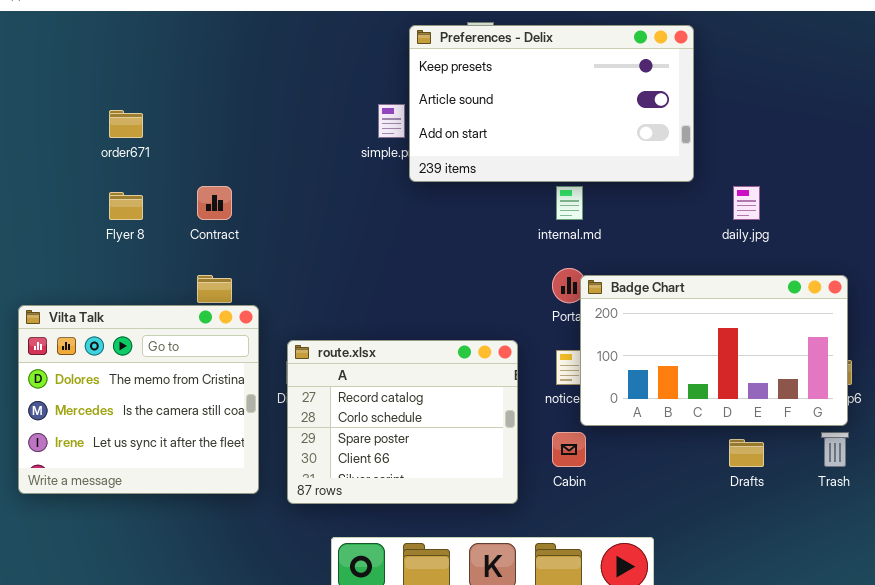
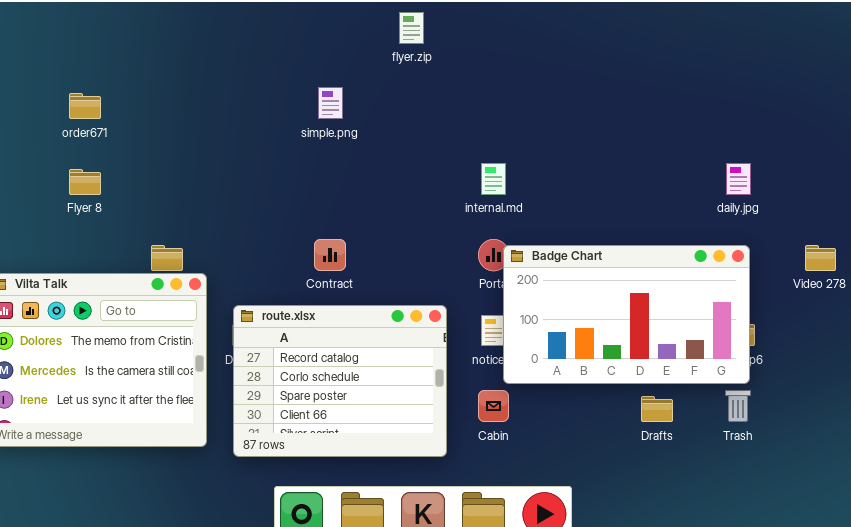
Preferences - Delix: [409,25,694,182] -> none, closed
Contract: [197,186,232,220] -> [314,239,346,271], moved
daily.jpg: [733,186,760,220] -> [726,163,751,195], moved

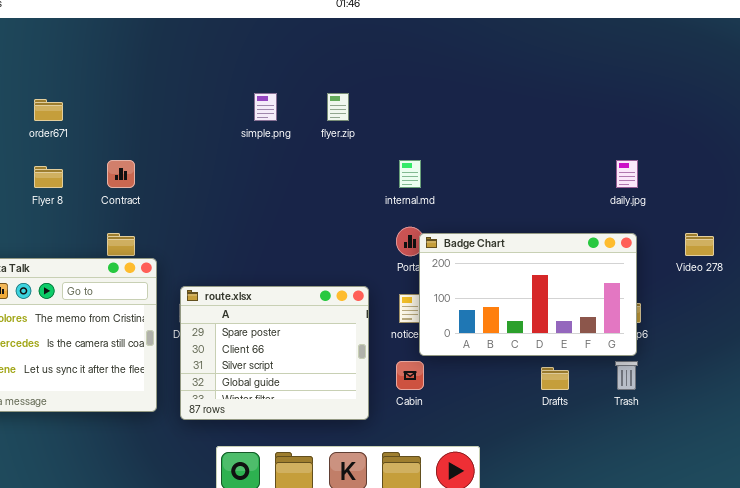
flyer.zip: [399,12,424,44] -> [327,93,349,121], moved
Contract: [314,239,346,271] -> [107,160,135,188], moved
route.xlsx: [233,305,447,457] -> [180,286,369,420], scrolled down 2 rows

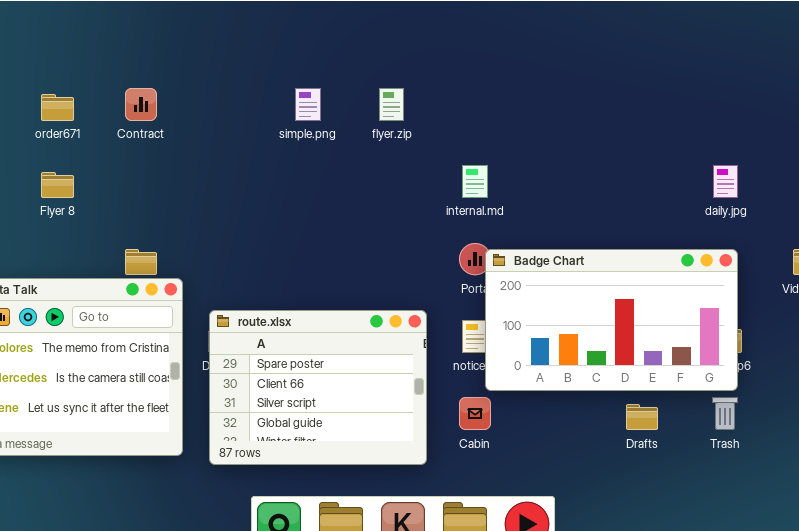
Contract: [107,160,135,188] -> [125,88,157,121], moved

